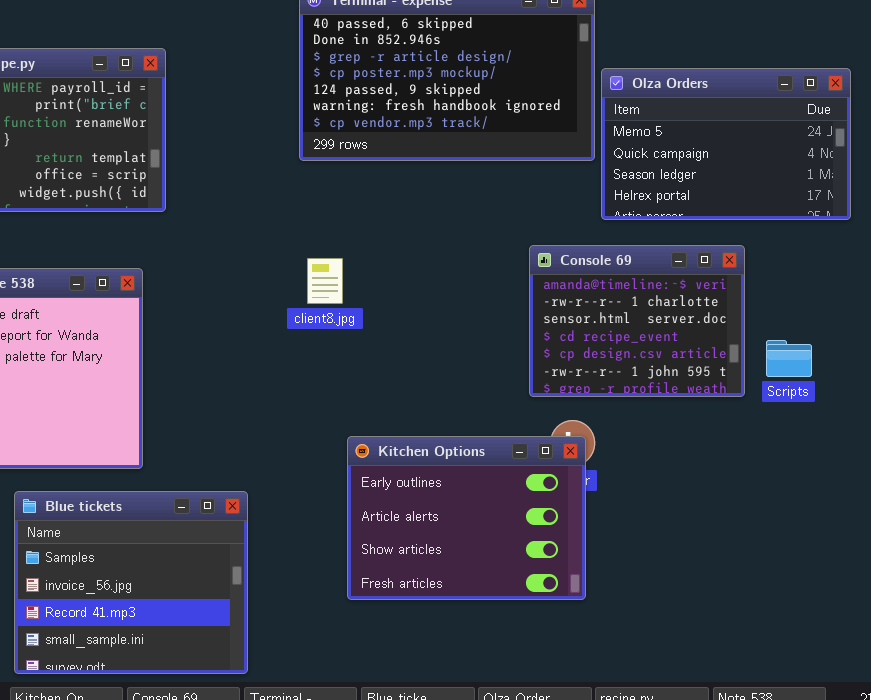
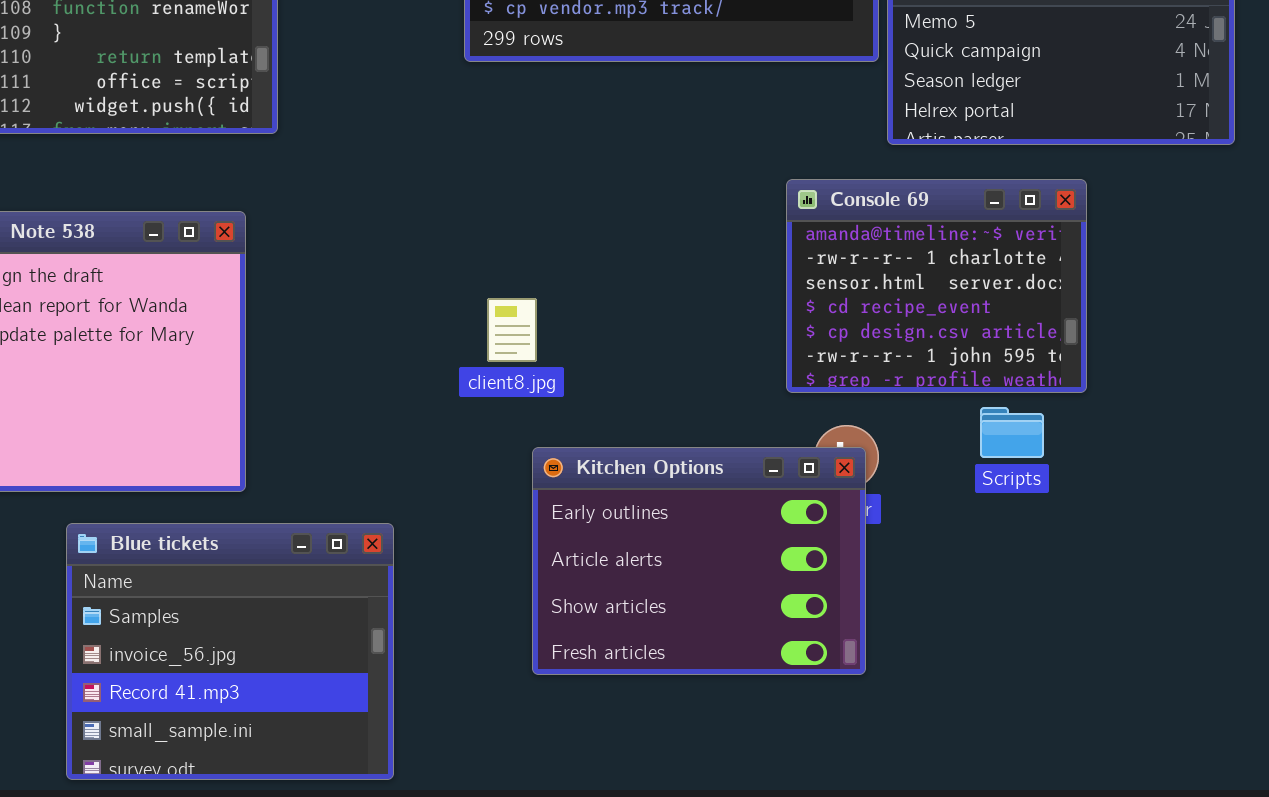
client8.jpg: [307,258,343,304] -> [487,298,537,362], moved
Scripts: [766,340,812,377] -> [980,407,1044,458], moved

